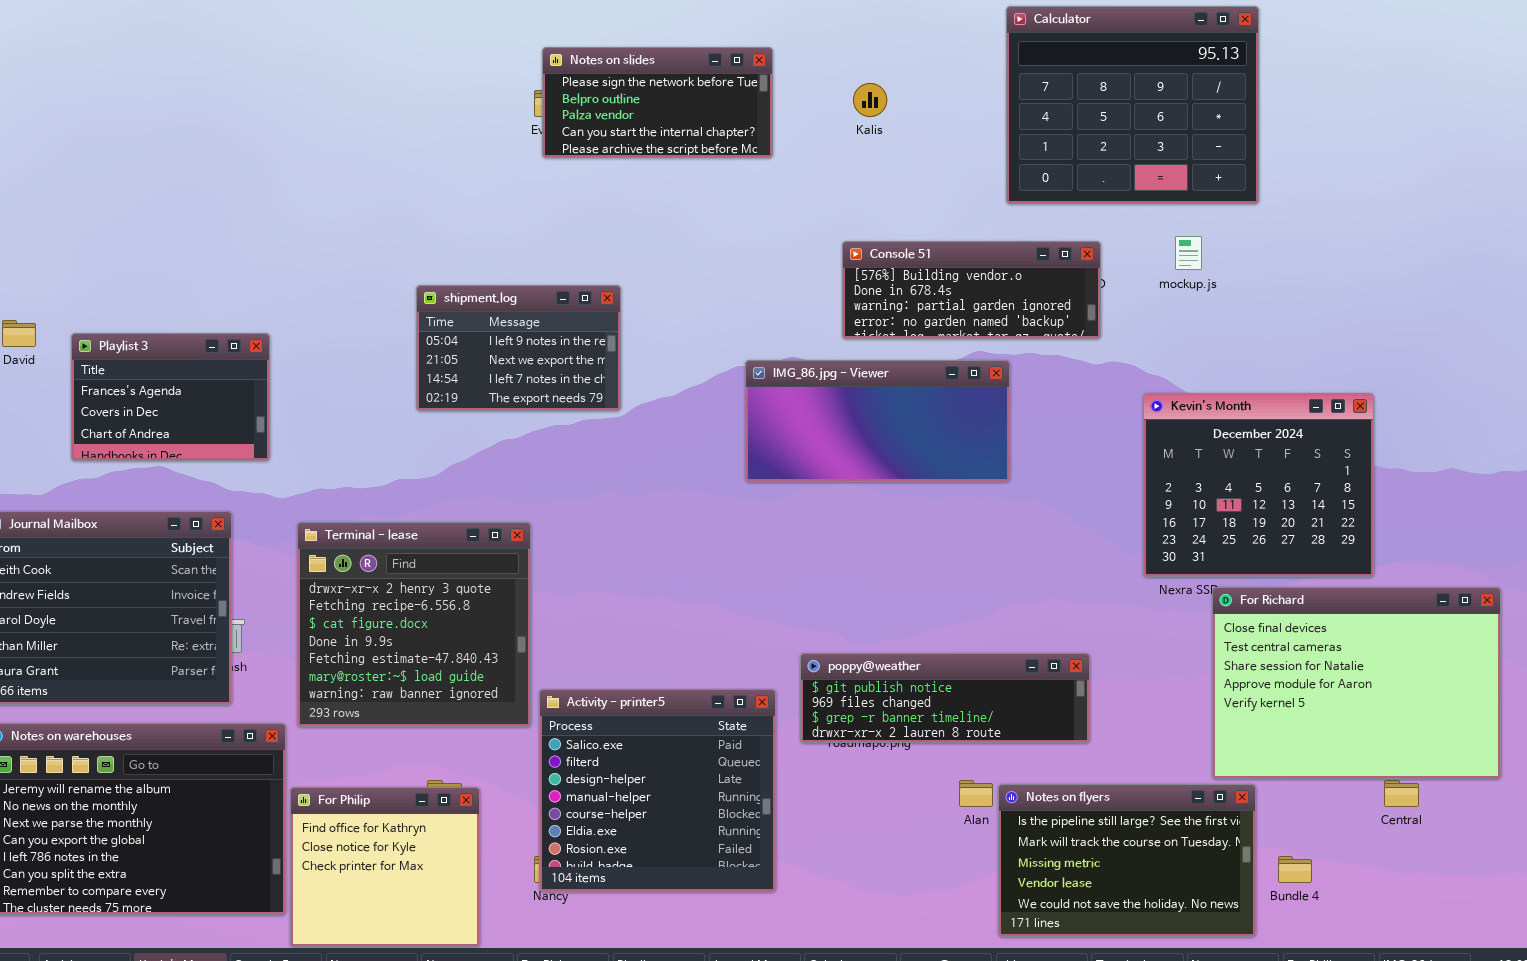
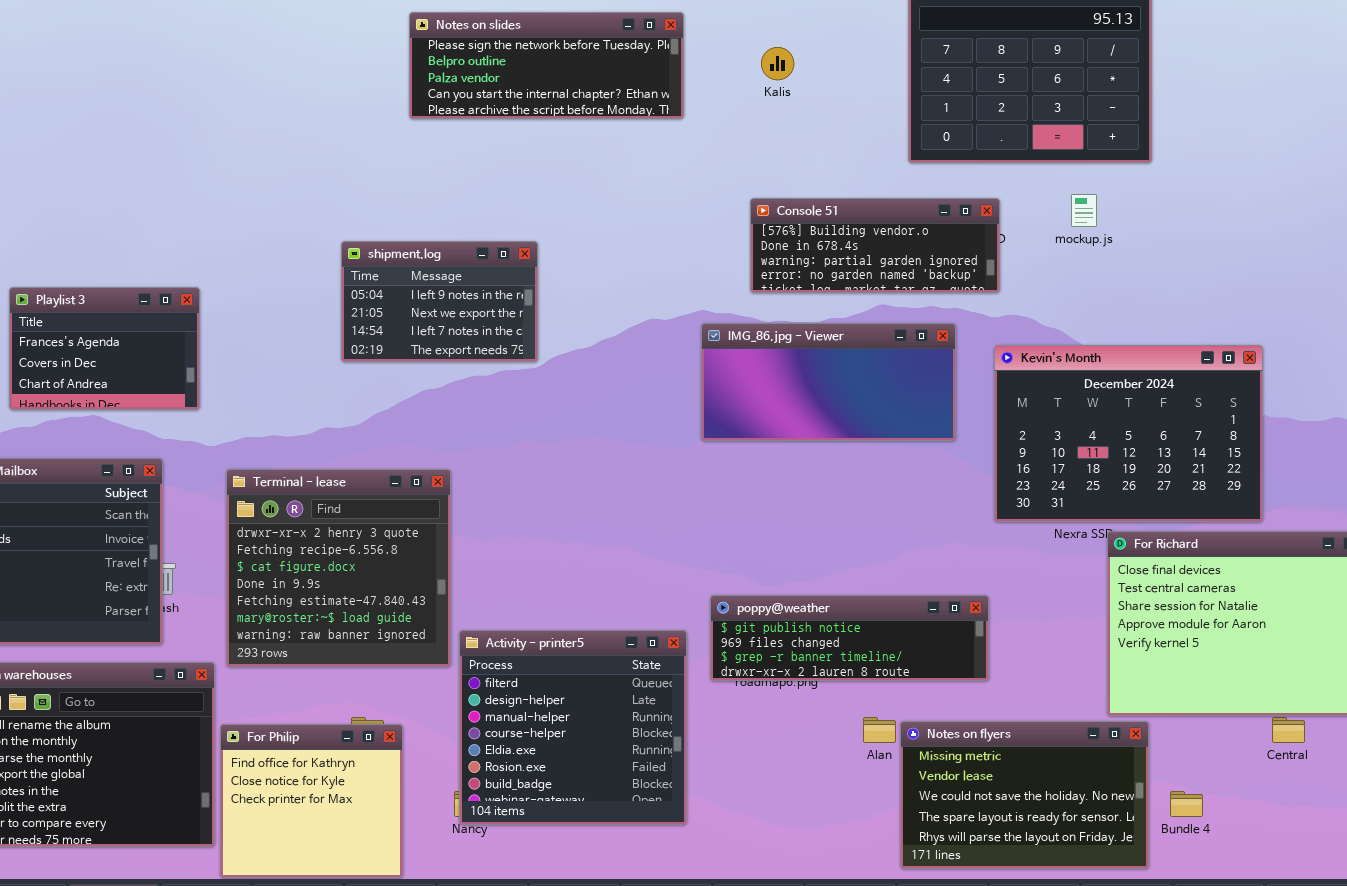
Notes on slides: [542,47,773,158] -> [409,12,684,119], resized
IMG_86.jpg - Viewer: [745,360,1010,482] -> [701,323,956,441], moved
Kevin's Month: [1143,393,1374,577] -> [994,345,1263,522], resized
Activity - printer5: [539,689,776,892] -> [459,630,687,825], scrolled down 1 row
Notes on flyers: [998,784,1256,937] -> [900,721,1149,869], scrolled down 2 rows

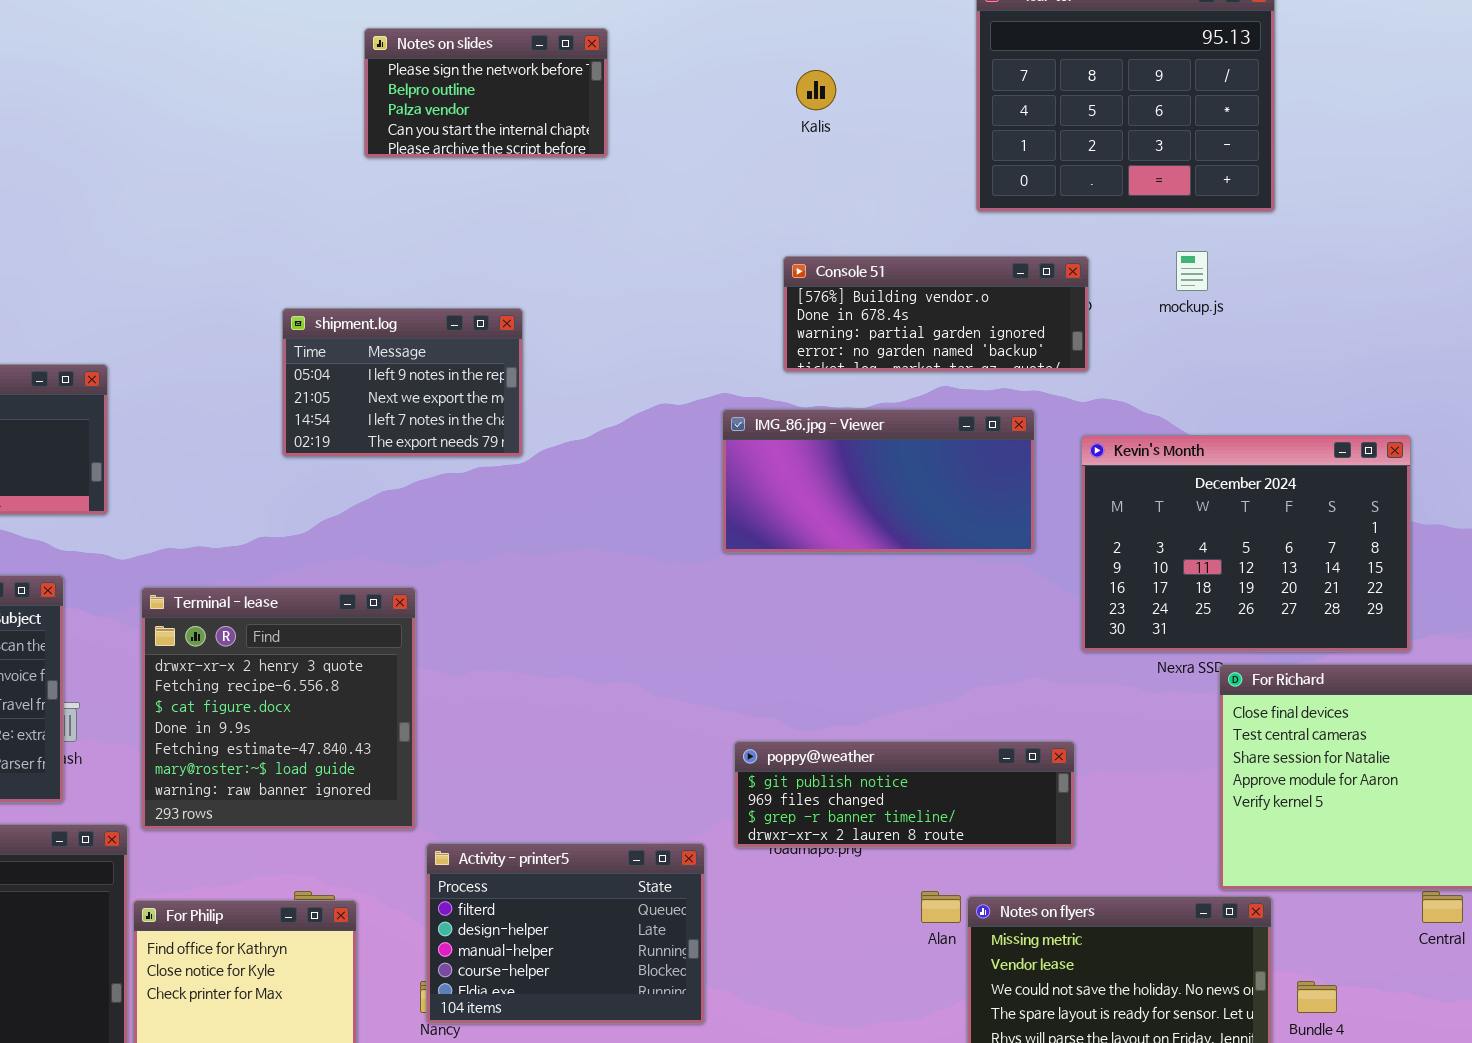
Notes on slides: [409,12,684,119] -> [364,28,608,158], resized
Activity - printer5: [459,630,687,825] -> [426,843,705,1024], resized

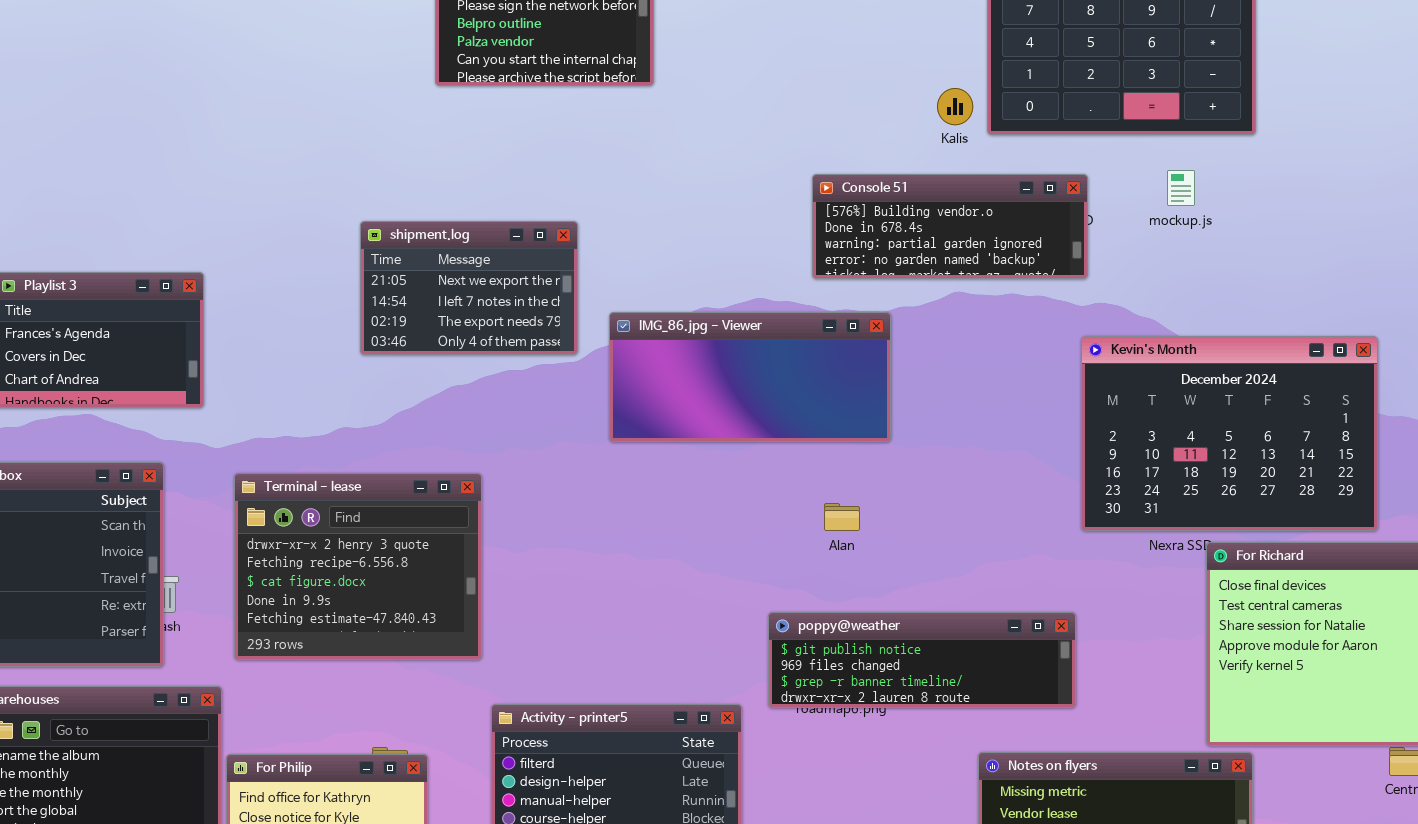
Kalis: [796,70,836,110] -> [937,88,973,125], moved
shipment.log: [282,308,523,457] -> [360,221,578,355], scrolled down 1 row
IMG_86.jpg - Viewer: [722,409,1035,553] -> [609,312,891,442], moved
Terminal - lease: [141,587,416,830] -> [234,473,482,660], resized
Alan: [921,891,961,923] -> [824,503,860,531], moved

